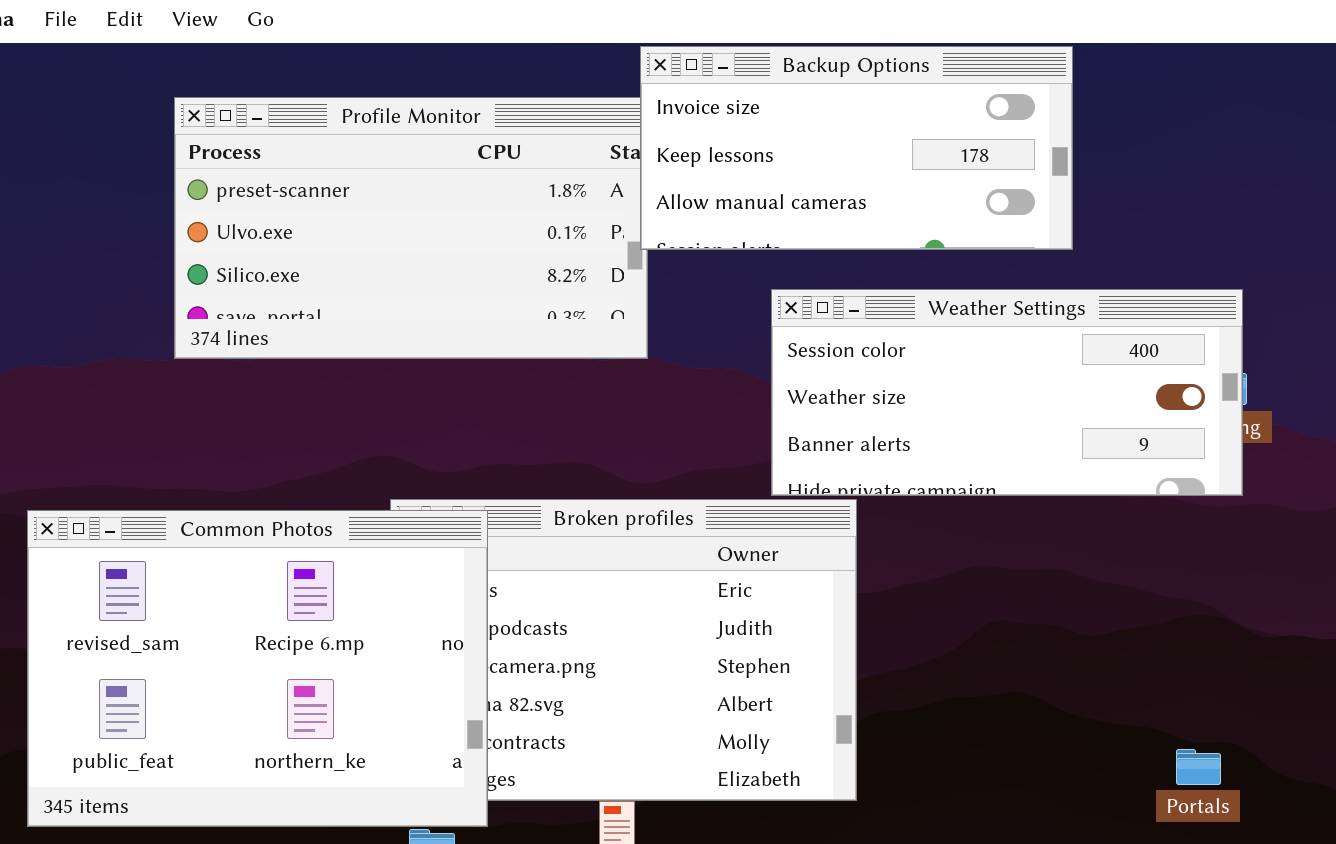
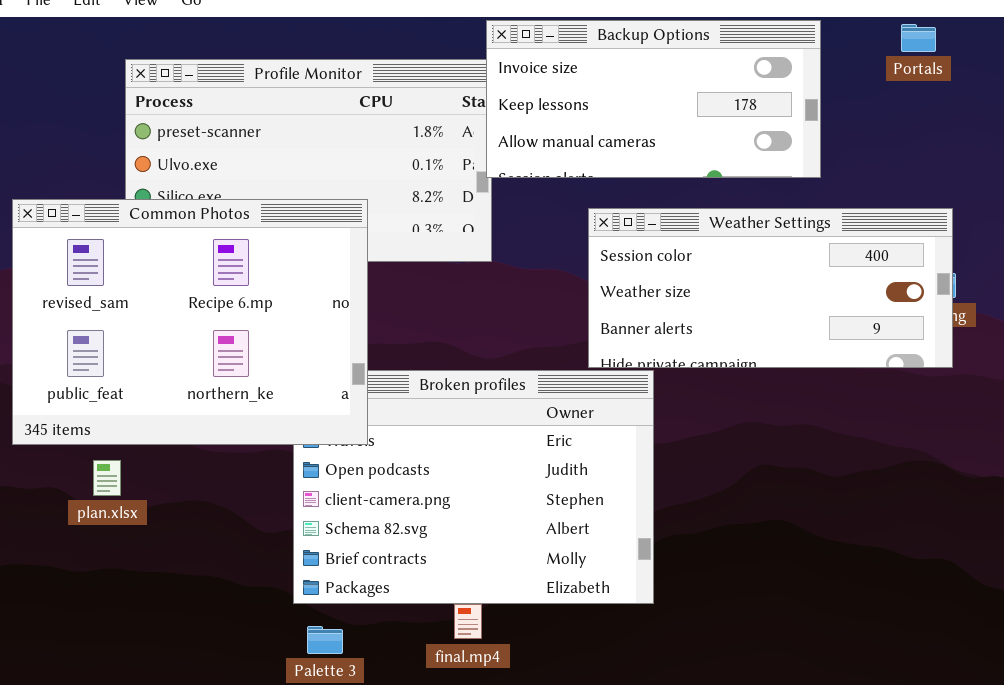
Common Photos: [27,510,488,827] -> [12,199,368,445], moved
Portals: [1176,749,1221,785] -> [901,24,936,52], moved

